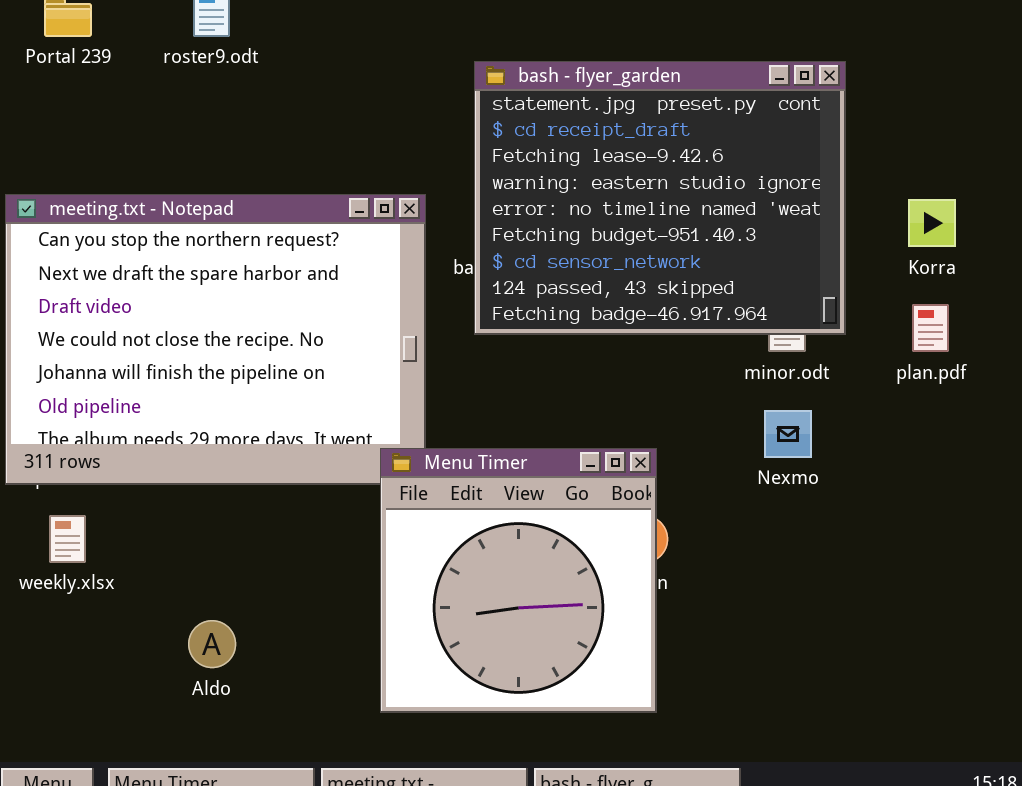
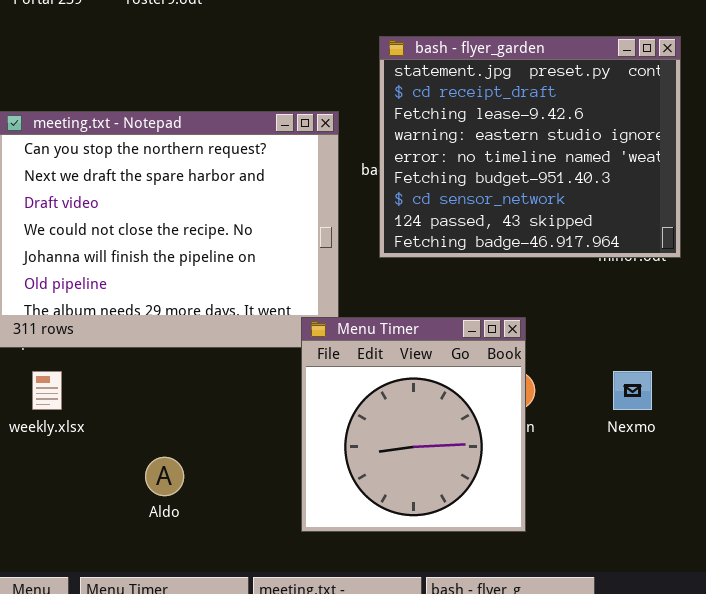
bash - flyer_garden: [474,61,846,335] -> [379,36,681,258], moved
Nexmo: [764,410,812,458] -> [613,371,652,410], moved

